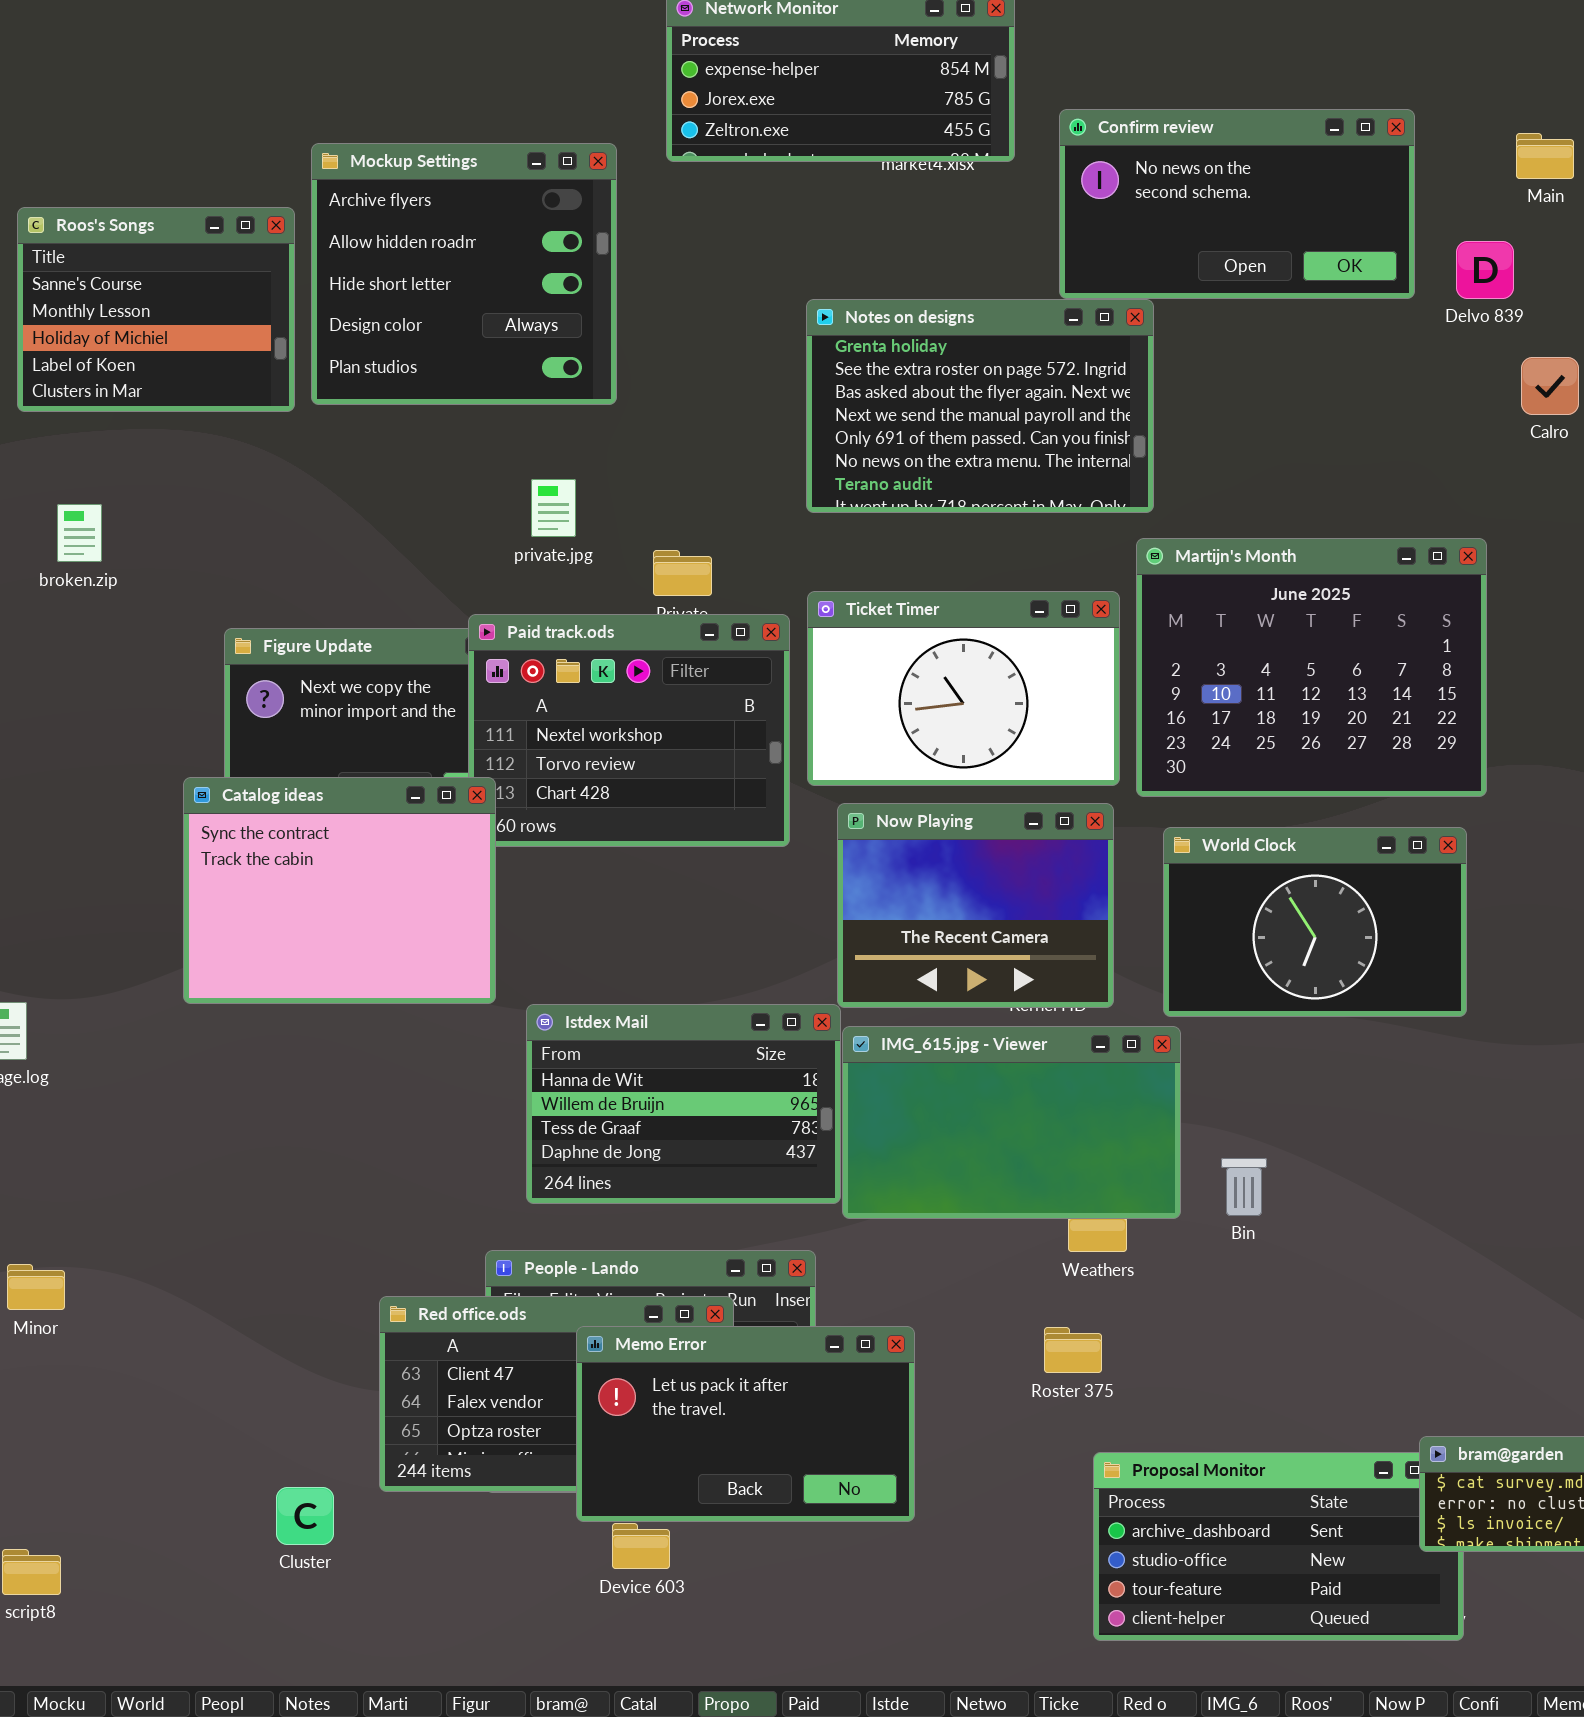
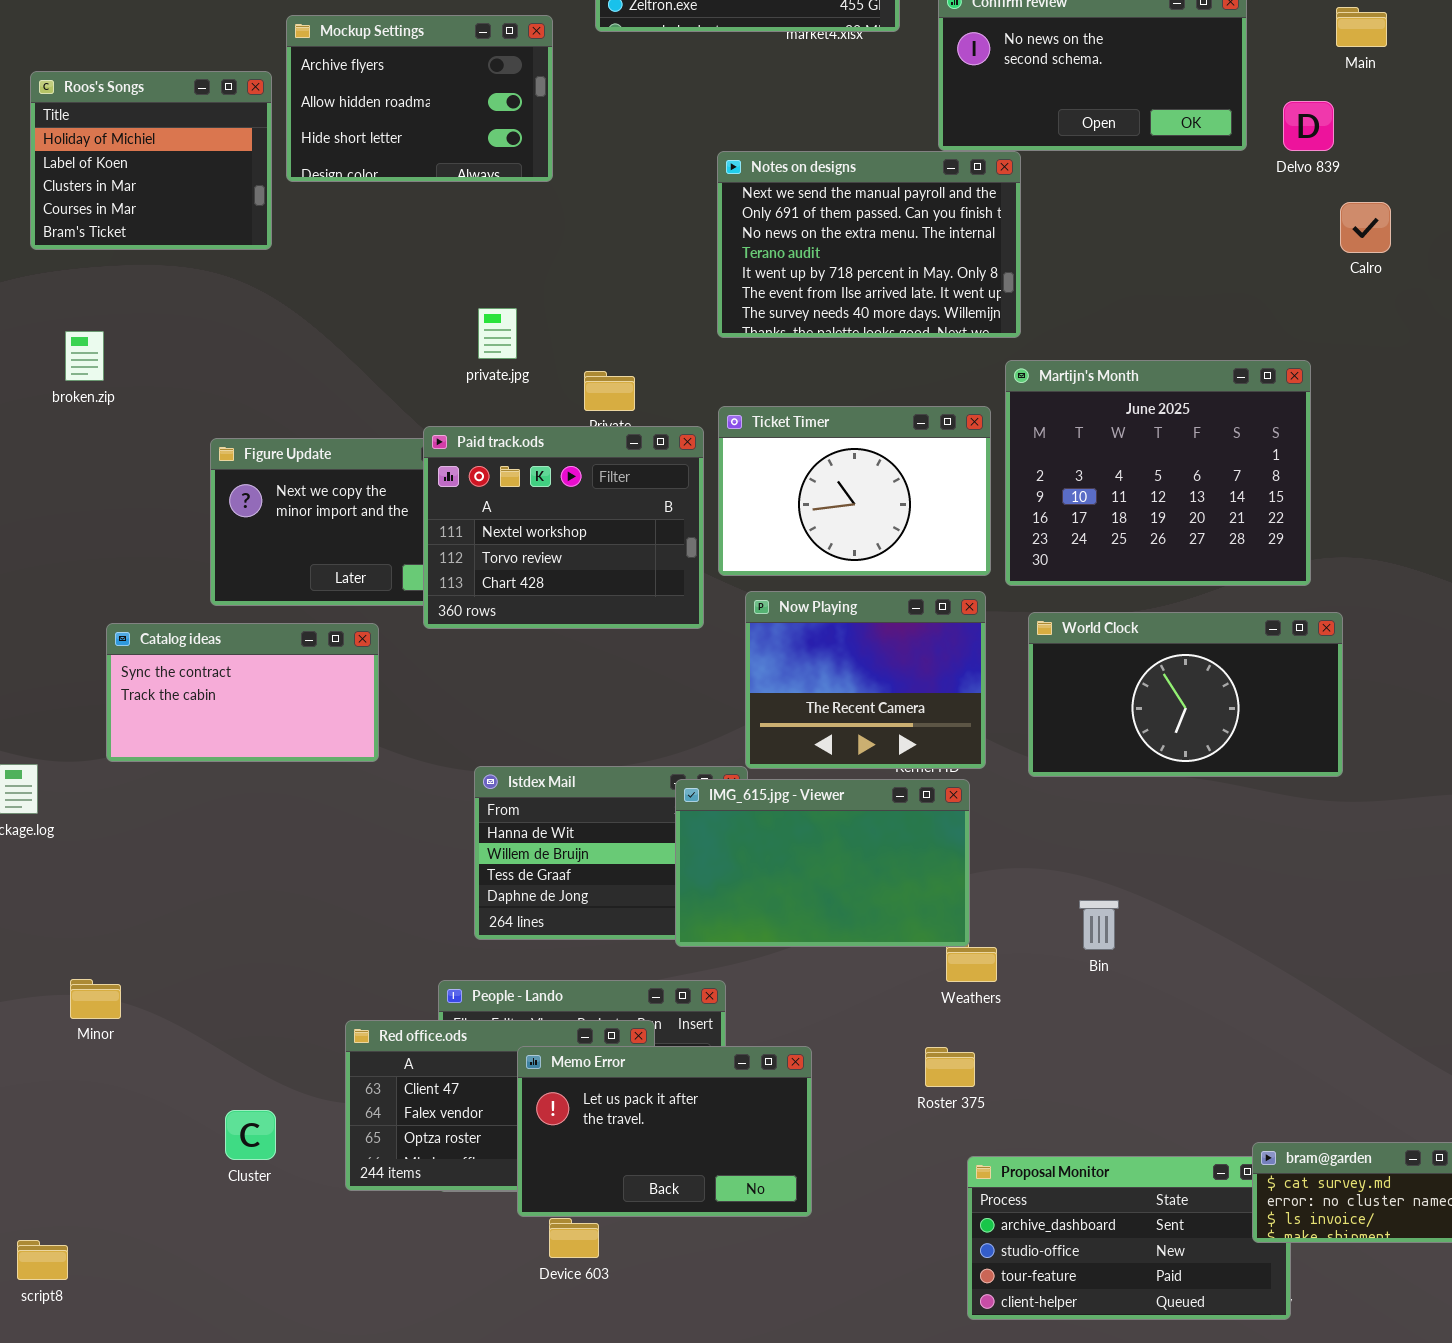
Mockup Settings: [311,143,617,405] -> [286,15,553,182], resized
Roos's Songs: [17,207,295,412] -> [30,71,272,250], scrolled down 2 rows
Notes on designs: [806,299,1154,513] -> [717,151,1021,338], scrolled down 3 rows
Catalog ideas: [183,777,496,1004] -> [106,623,379,762], moved, resized
World Clock: [1163,827,1467,1017] -> [1028,612,1343,777], resized
IMG_615.jpg - Viewer: [842,1026,1181,1219] -> [675,779,970,947], moved
Minor: [7,1264,65,1310] -> [70,979,121,1019], moved
Cluster: [276,1487,334,1545] -> [225,1110,276,1160], moved

